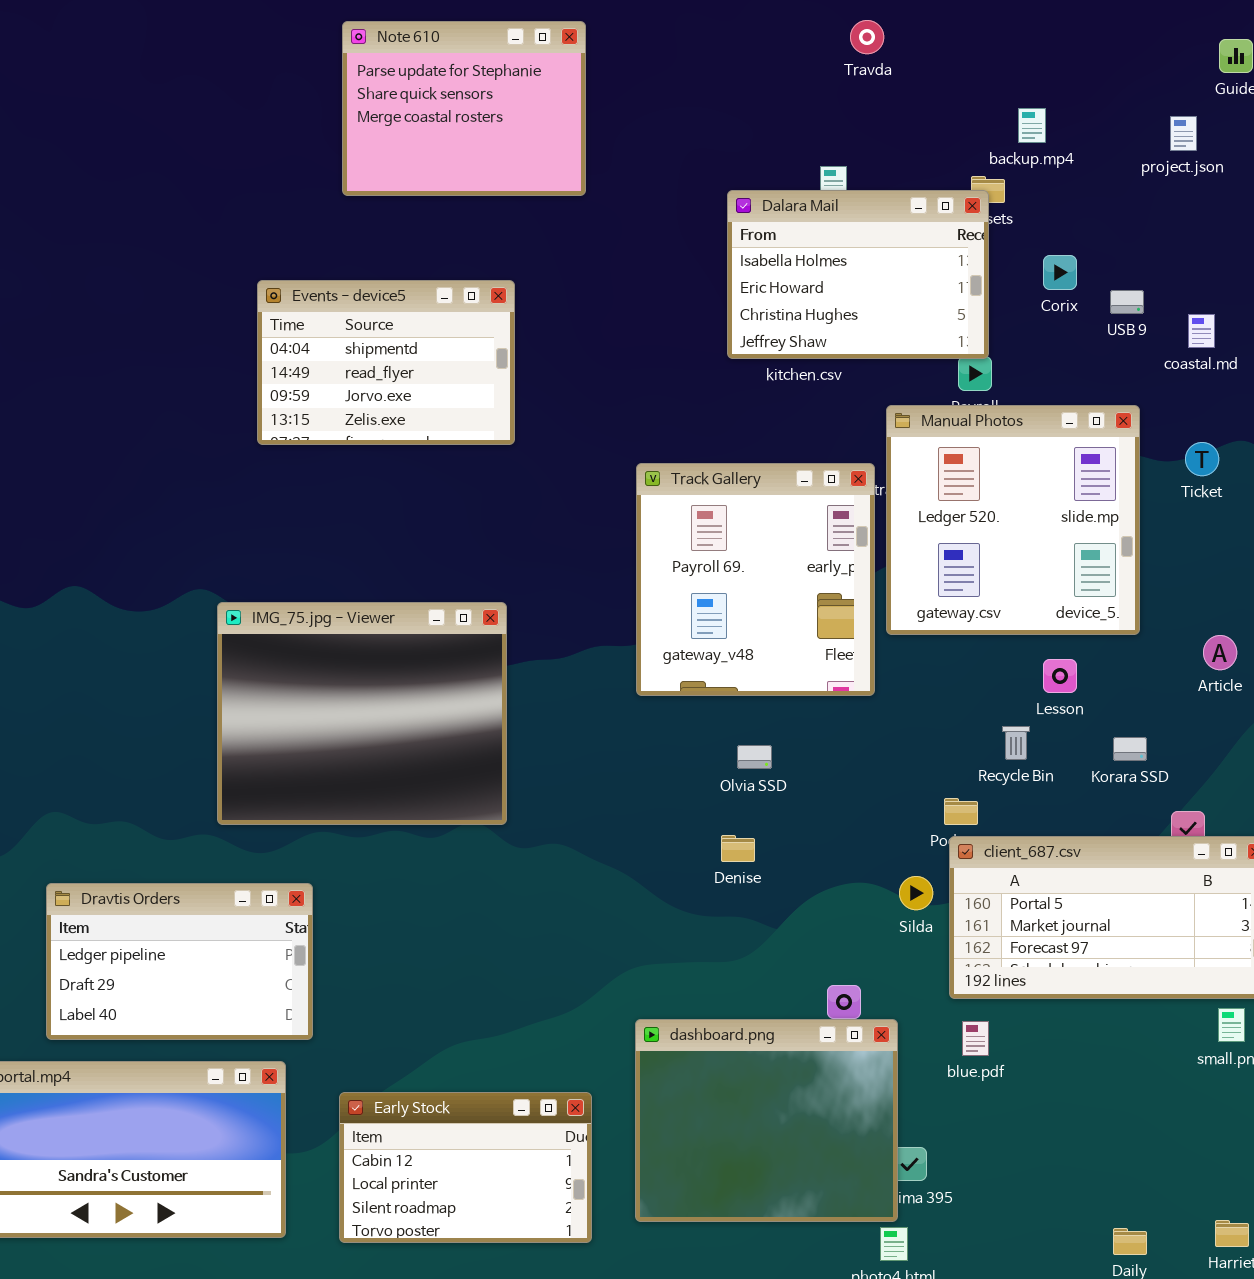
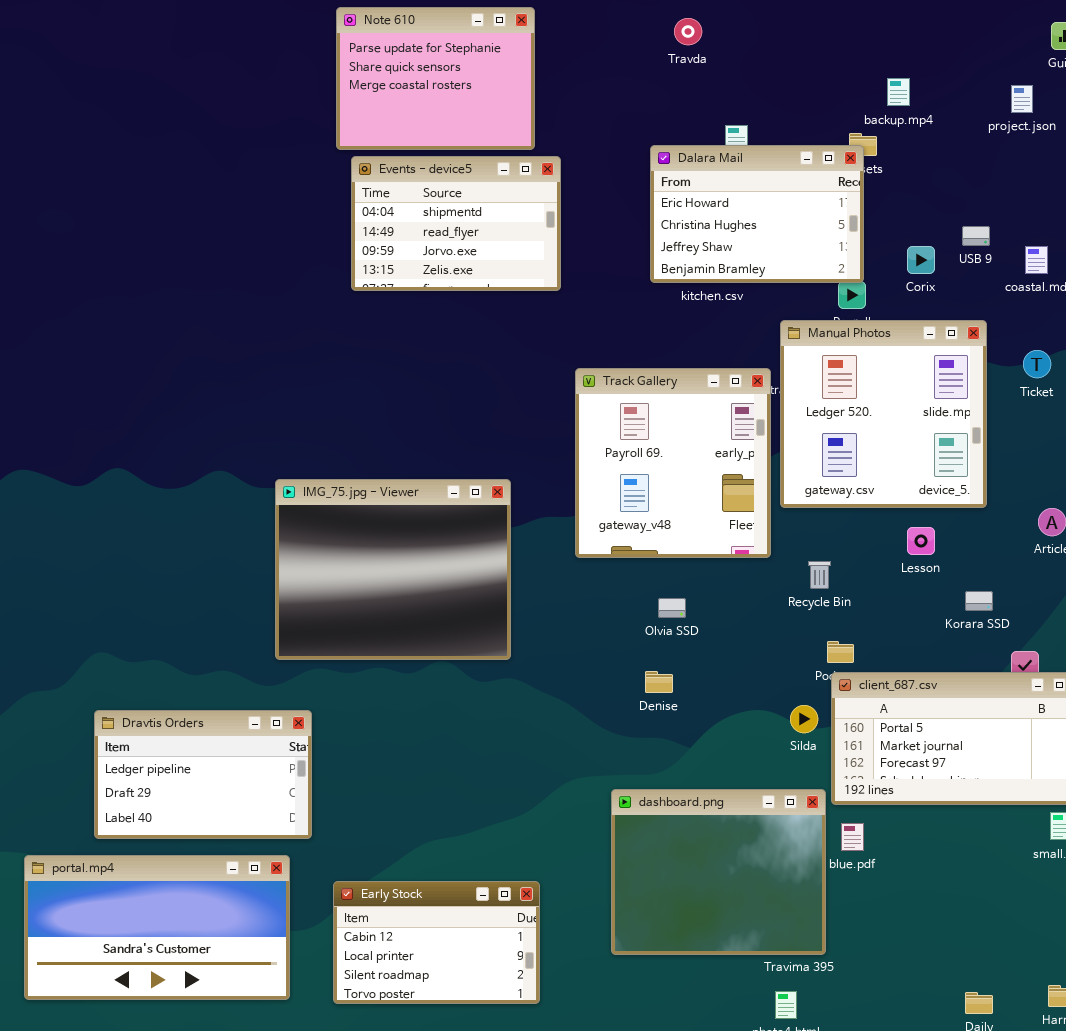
Travda: [850,20,884,54] -> [674,18,702,45], moved
Dalara Mail: [727,190,989,359] -> [650,145,864,283], scrolled down 1 row
Corix: [1043,255,1077,290] -> [907,246,935,274], moved
Events - device5: [257,280,515,445] -> [351,156,561,291], moved
IMG_75.jpg - Viewer: [217,602,507,825] -> [275,479,511,660], moved
Recycle Bin: [1002,726,1030,760] -> [808,561,831,589], moved
dashboard.png: [635,1019,898,1222] -> [611,789,826,955], moved

